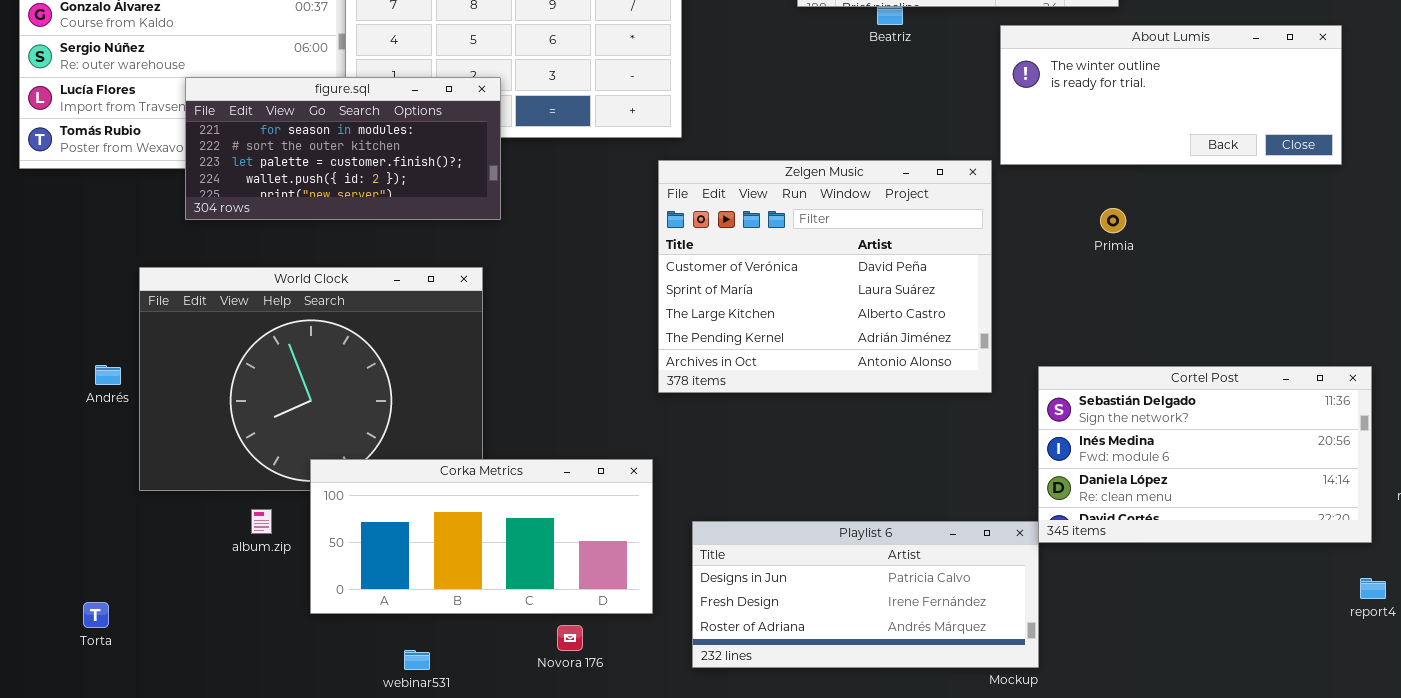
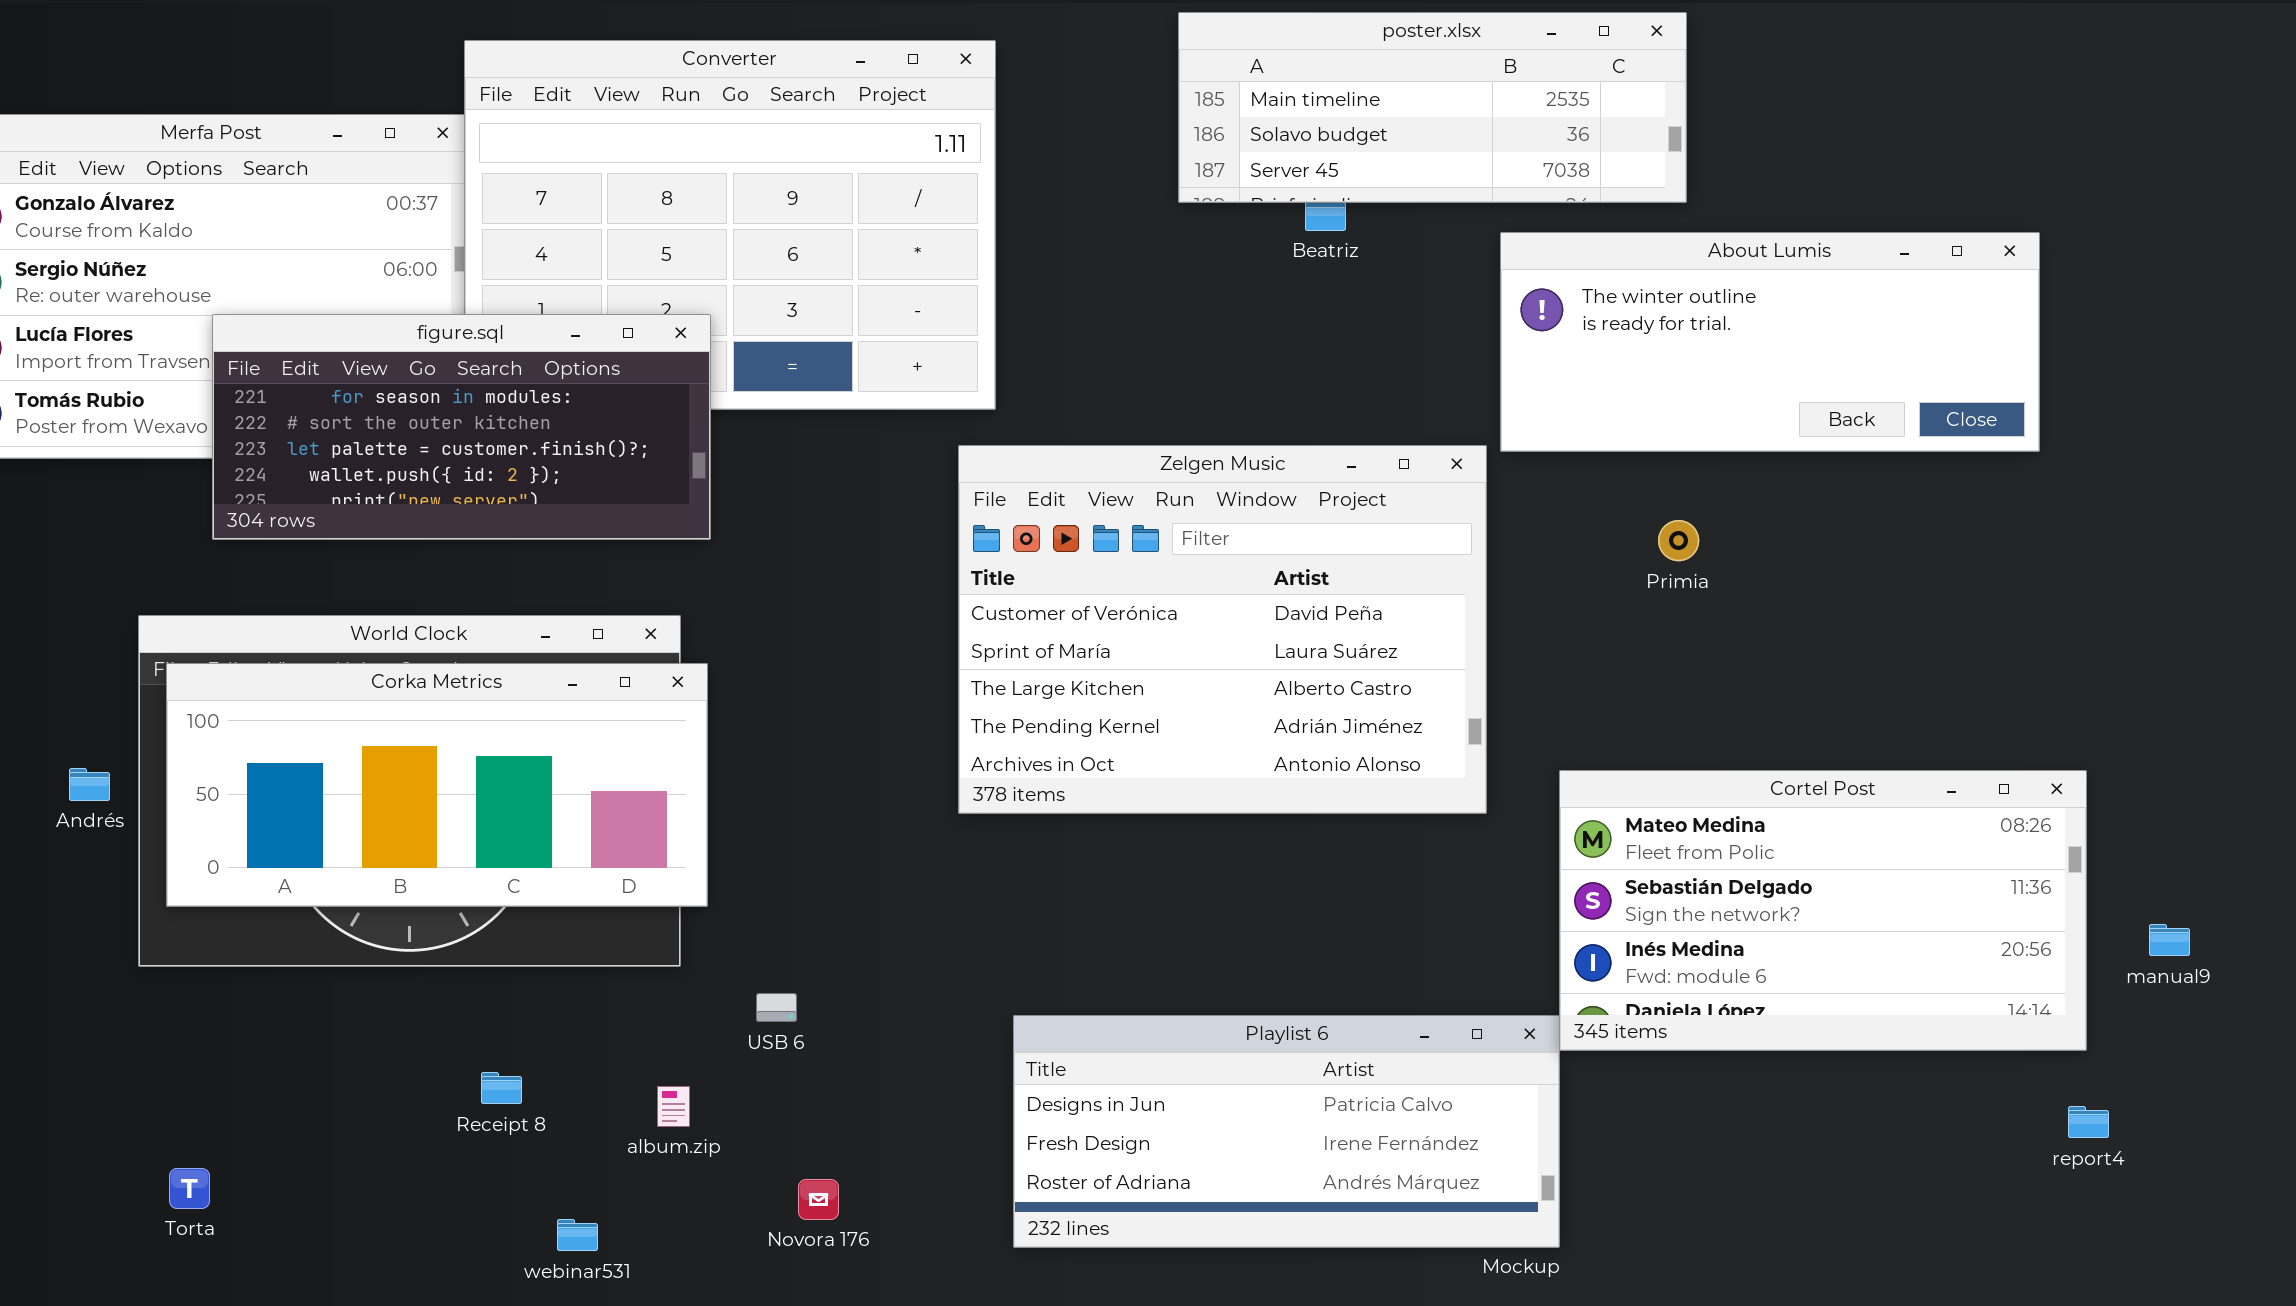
Cortel Post: [1038,366,1372,543] -> [1559,770,2087,1051], scrolled up 1 row
Corka Metrics: [310,459,653,614] -> [166,663,708,907], moved
album.zip: [251,509,272,534] -> [657,1086,690,1127], moved
Torta: [83,602,109,628] -> [169,1168,210,1209], moved

